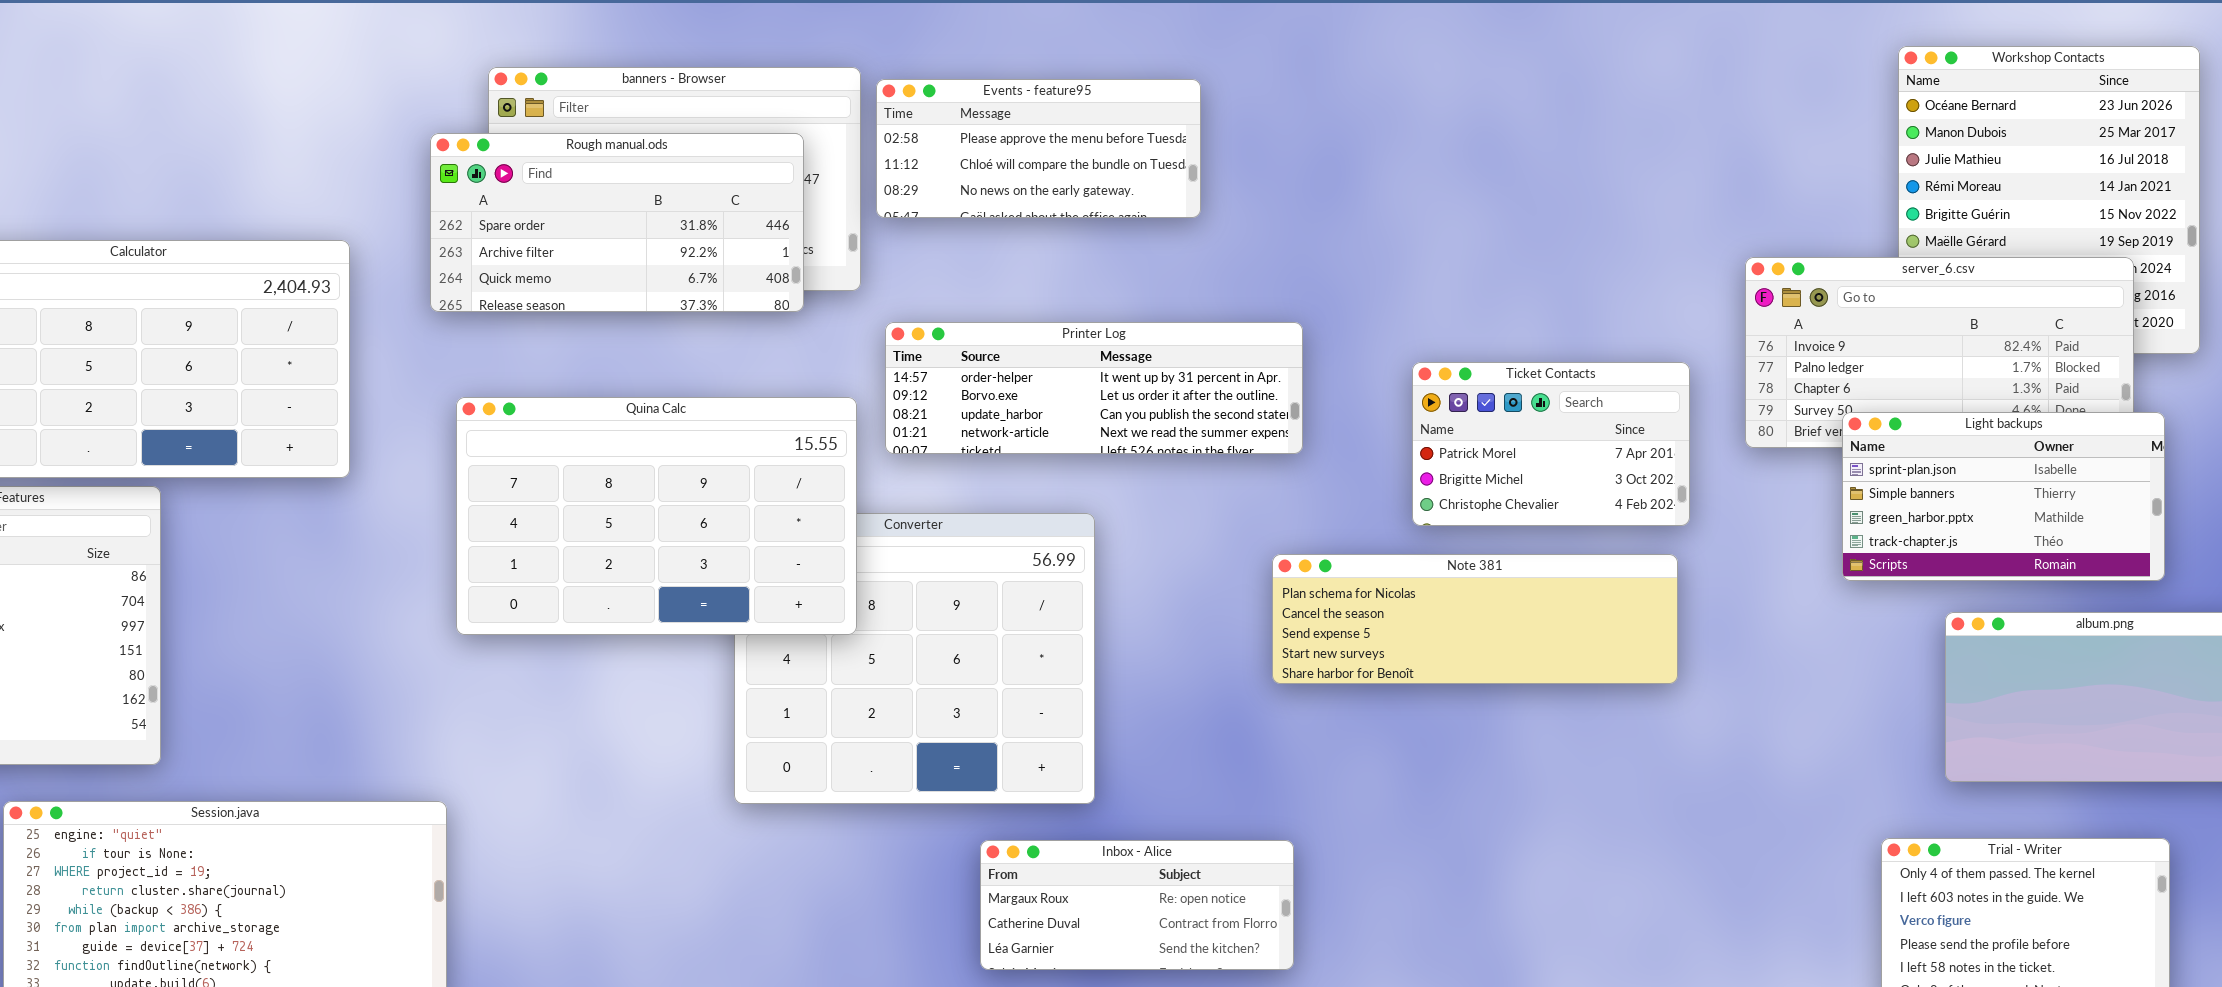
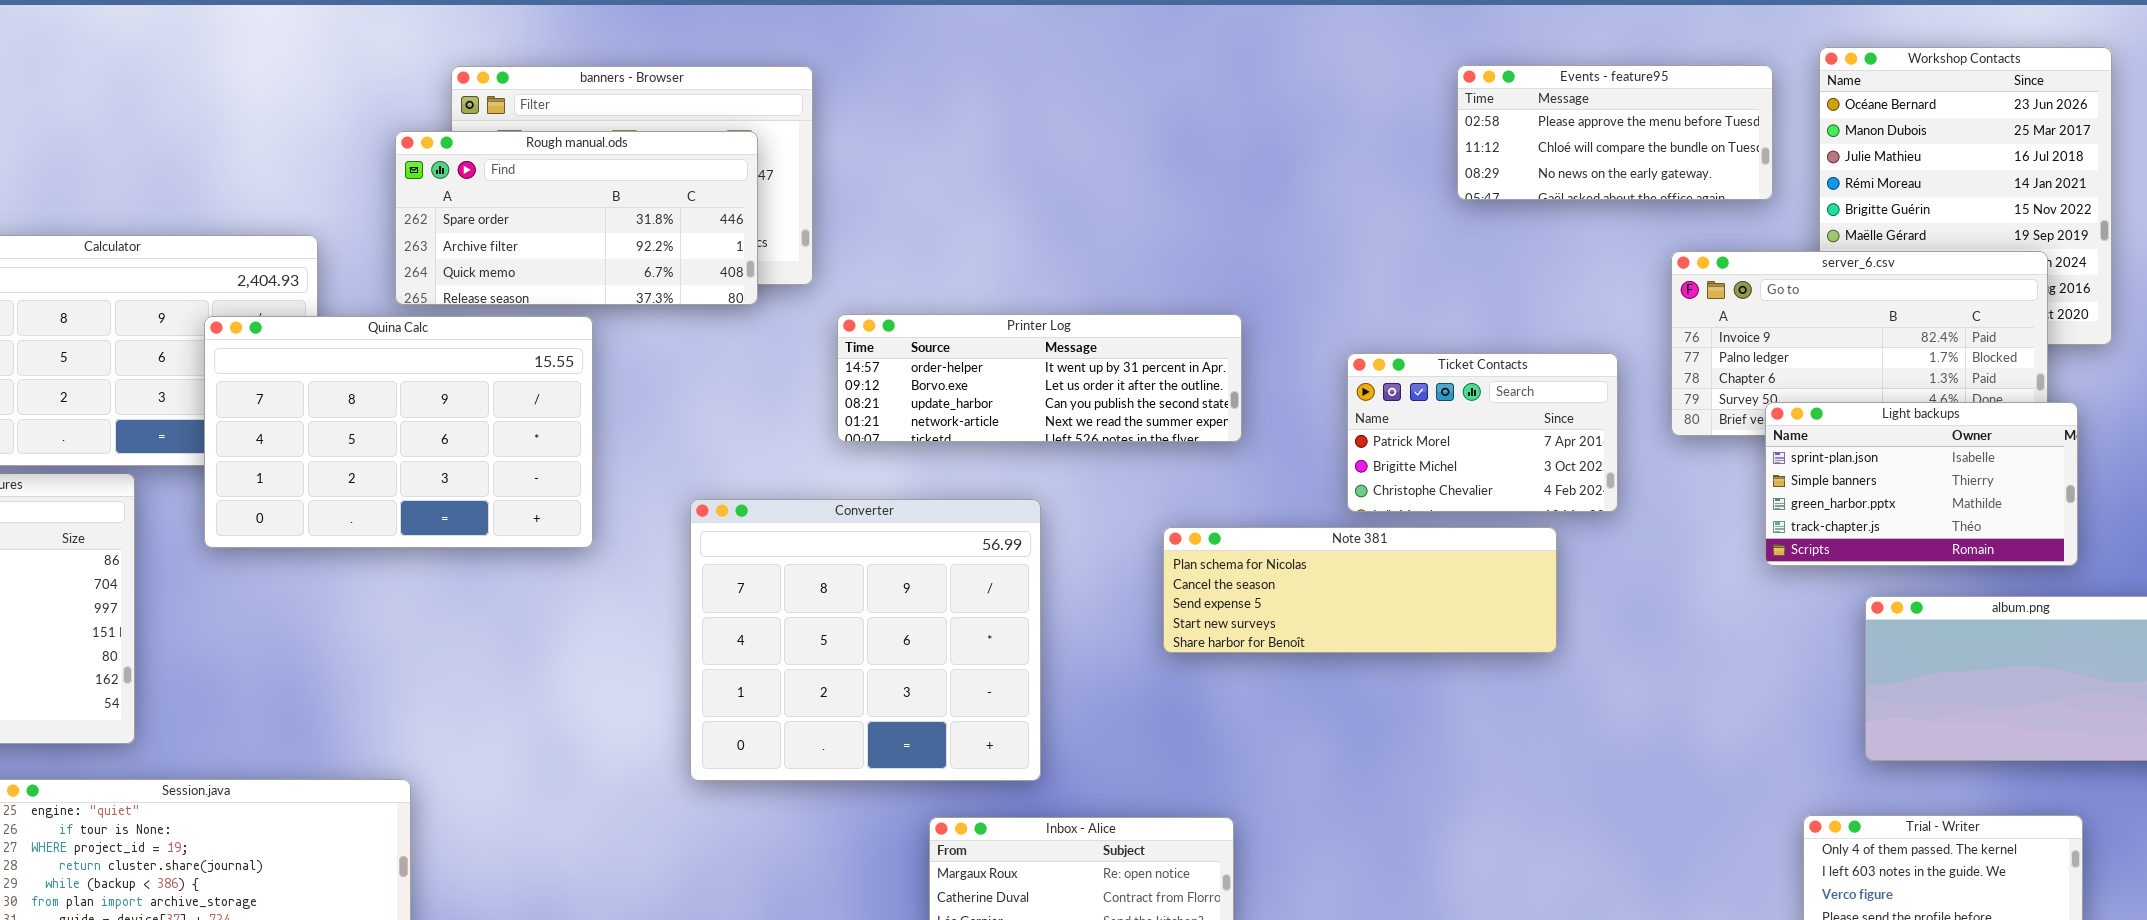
Events - feature95: [876,79,1201,218] -> [1457,65,1773,200], moved
Quina Calc: [456,397,857,635] -> [204,316,593,548], moved
Note 381: [1272,554,1678,684] -> [1163,527,1557,653], moved

